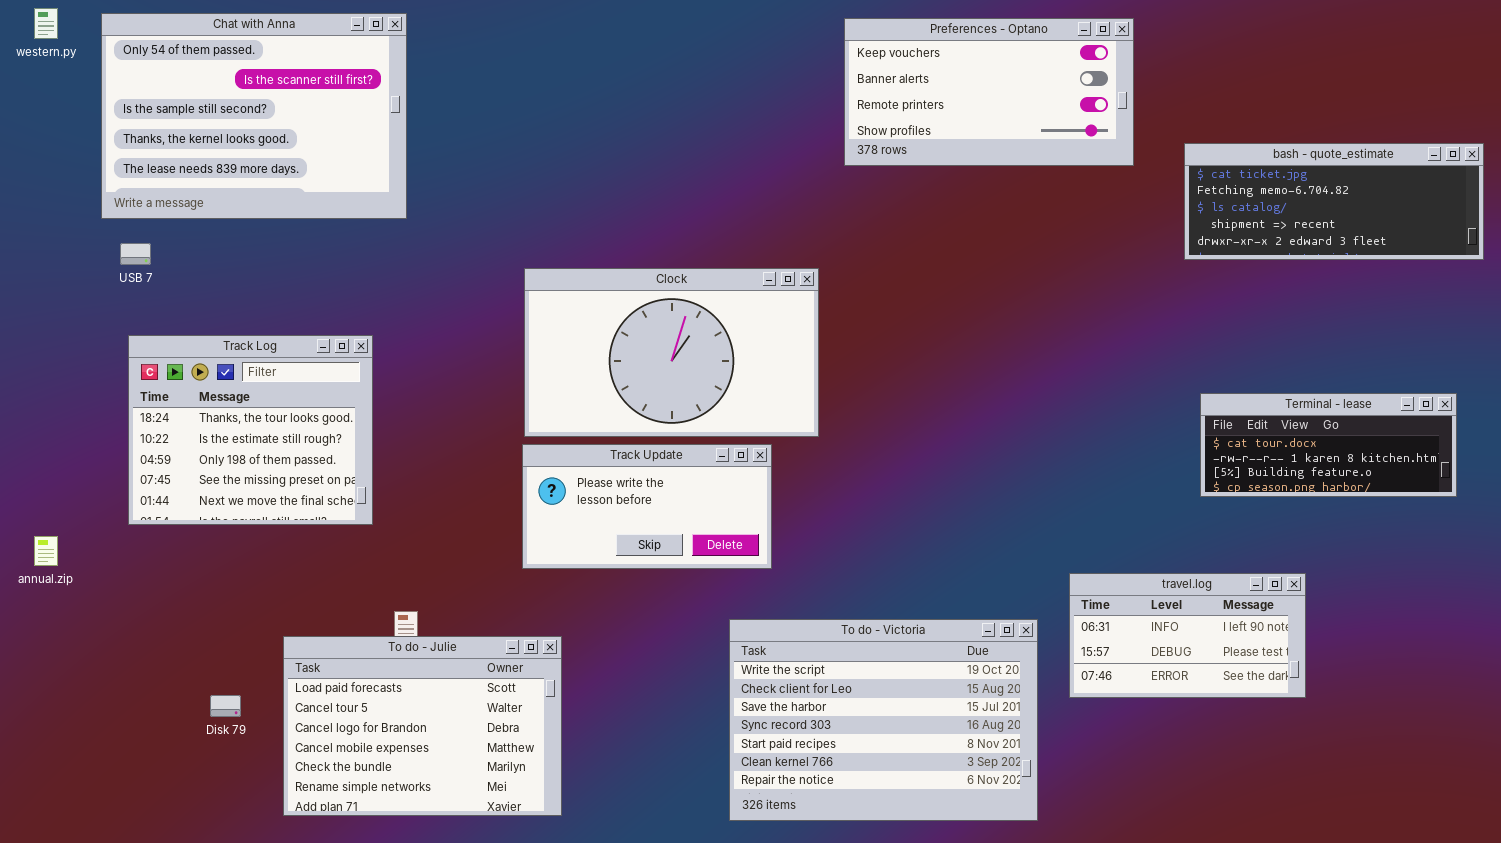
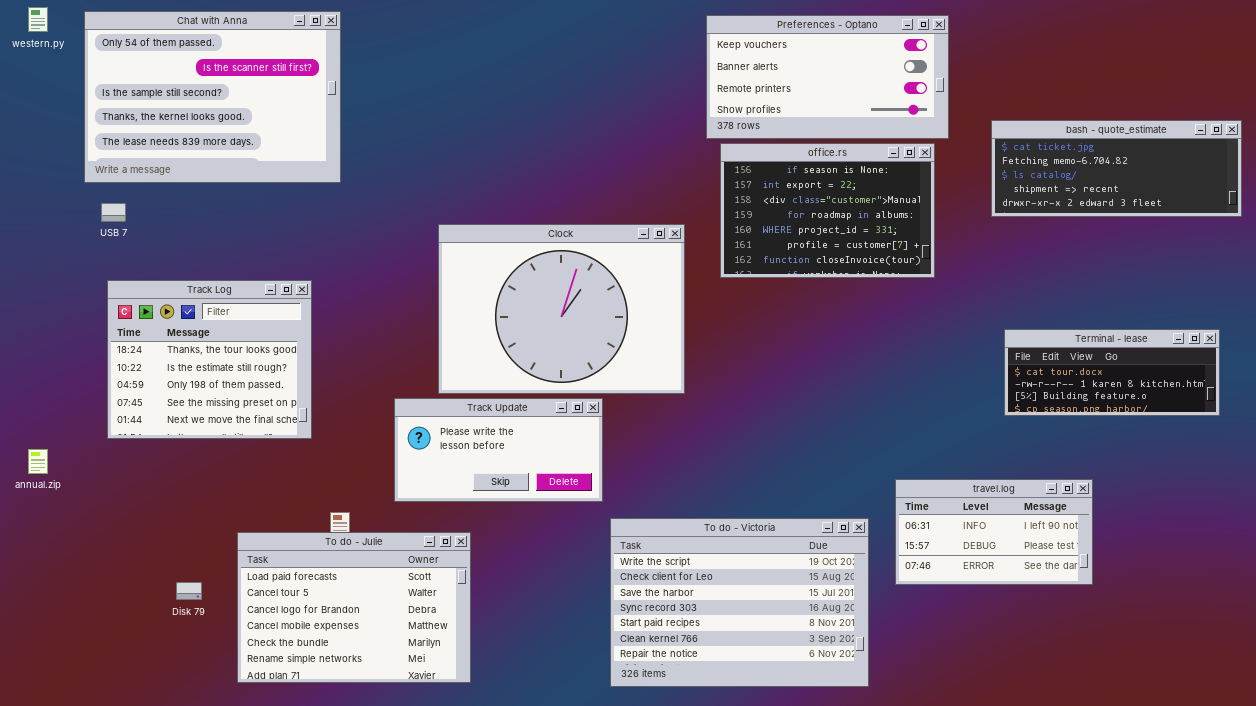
office.rs: none -> [720,143,935,278], opened
Clock: [524,268,819,437] -> [438,224,685,394], resized
Track Update: [522,444,772,569] -> [394,398,603,502], moved

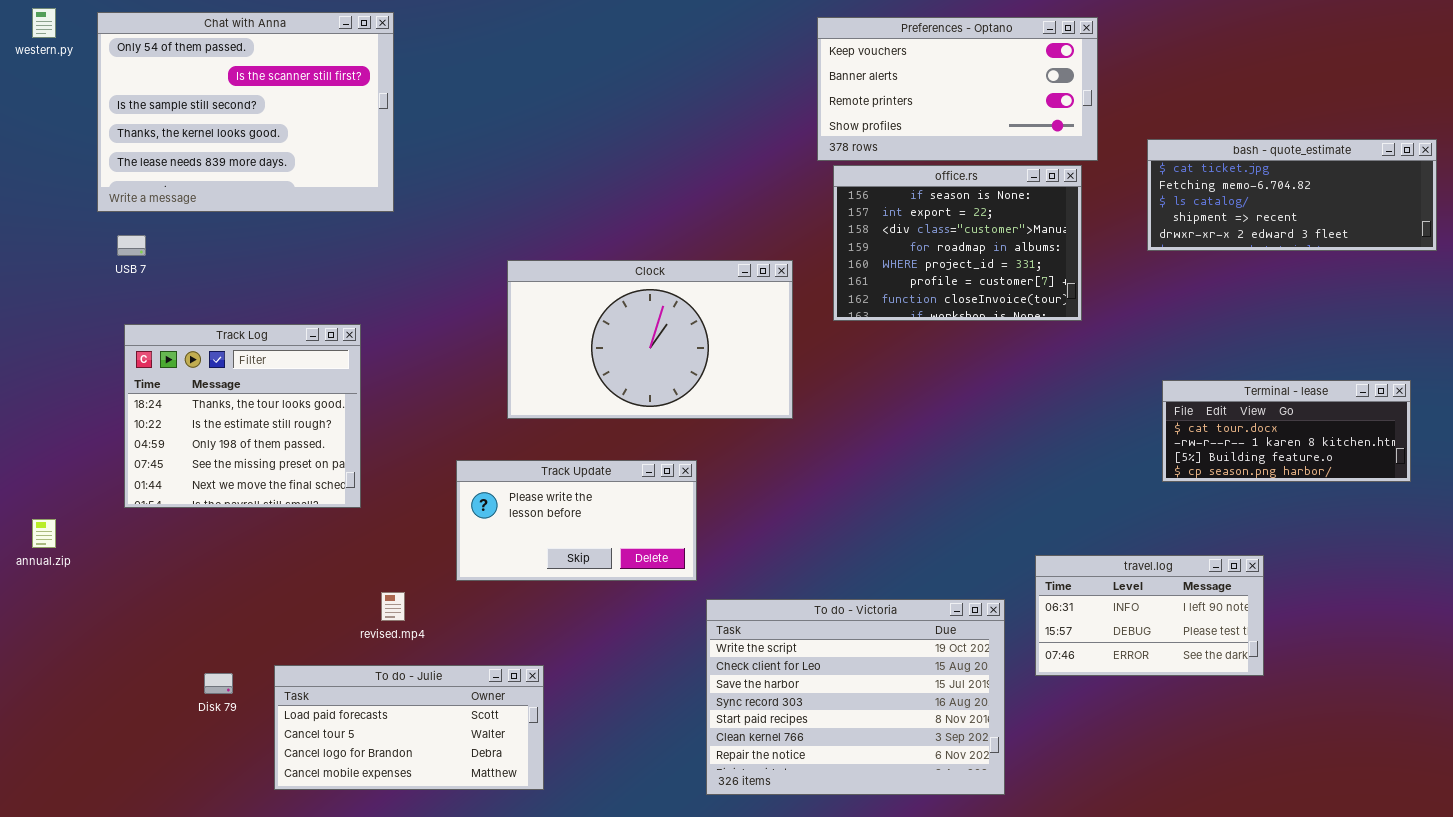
Clock: [438,224,685,394] -> [507,260,793,419], resized
To do - Julie: [237,532,471,683] -> [274,665,544,790], resized

